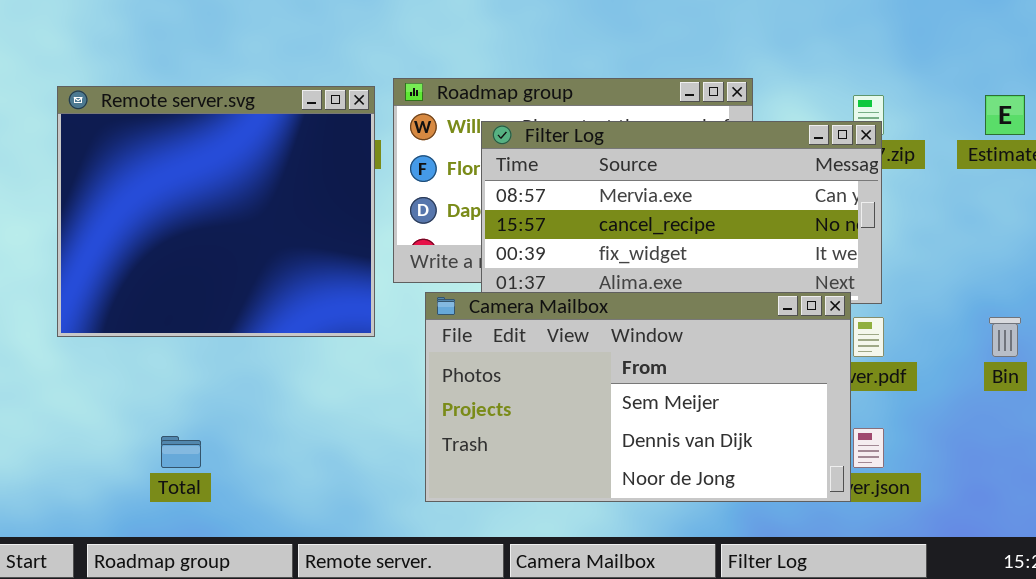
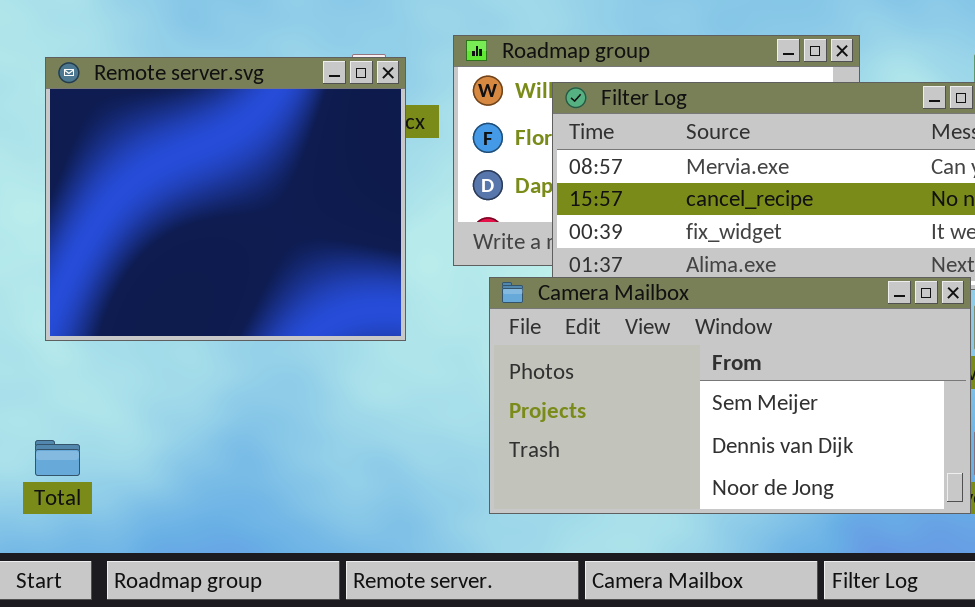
Remote server.svg: [57,86,375,337] -> [45,57,406,341], moved
Total: [161,436,201,468] -> [35,440,80,476], moved

